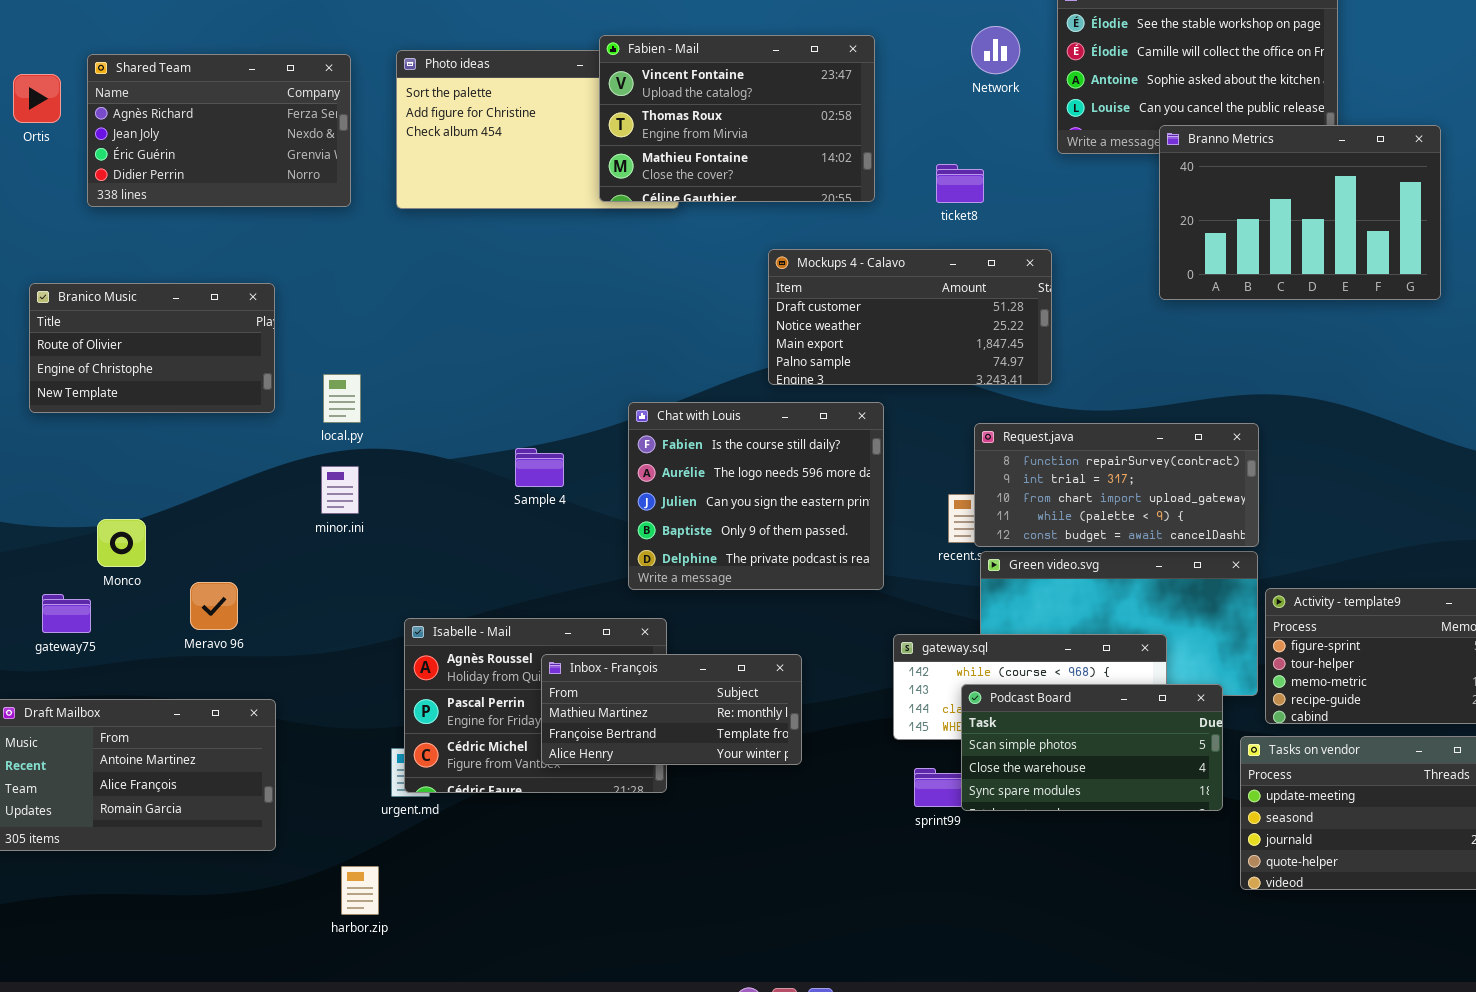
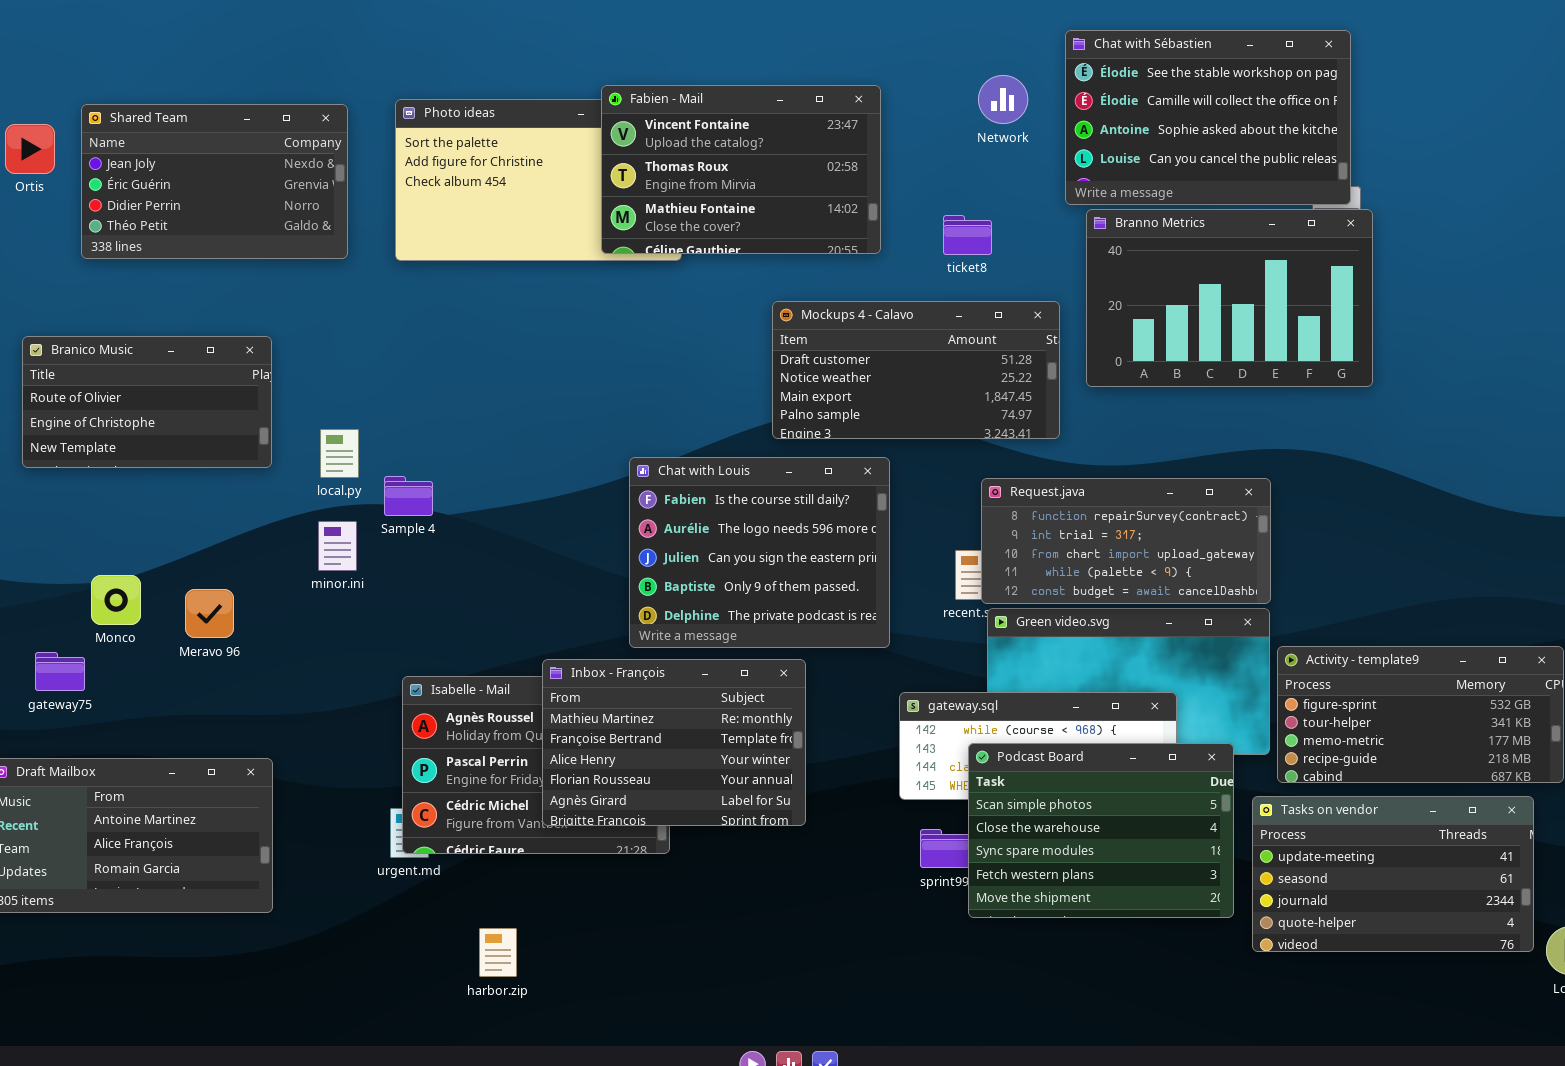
Shared Team: [87,54,351,207] -> [81,104,348,259], scrolled down 1 row
Branno Metrics: [1159,125,1441,300] -> [1086,209,1373,387], moved
Sample 4: [515,448,564,487] -> [384,476,433,516], moved
Meravo 96: [190,582,238,630] -> [185,589,234,638], moved
Inbox - François: [541,654,802,765] -> [542,659,806,826], resized
Podcast Board: [961,684,1223,811] -> [968,743,1234,918], resized
harbor.zip: [341,866,379,915] -> [479,928,517,977], moved

